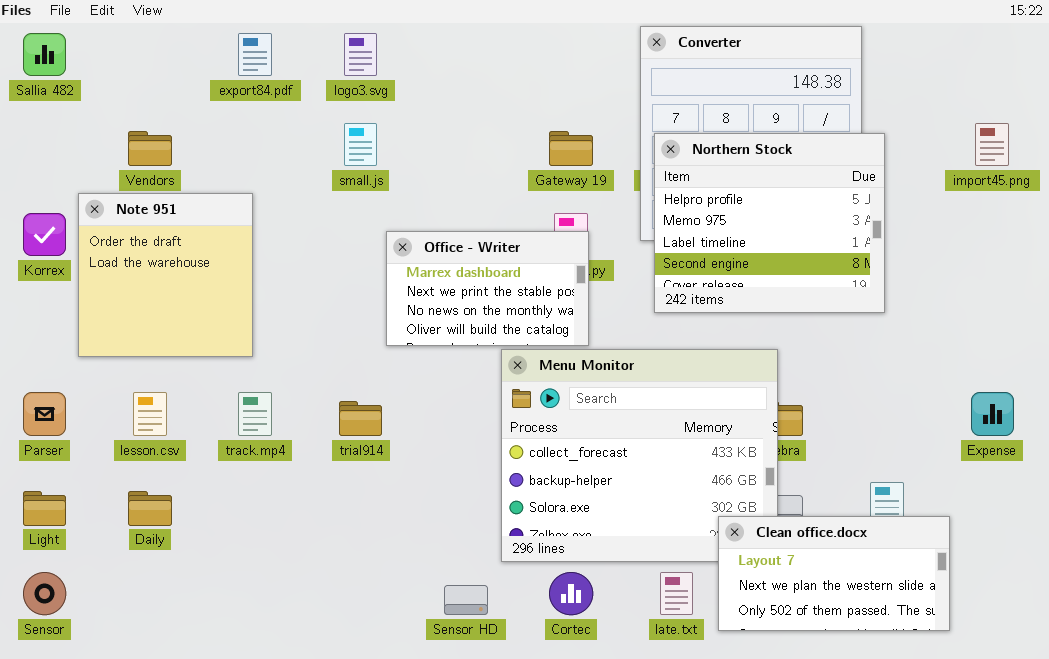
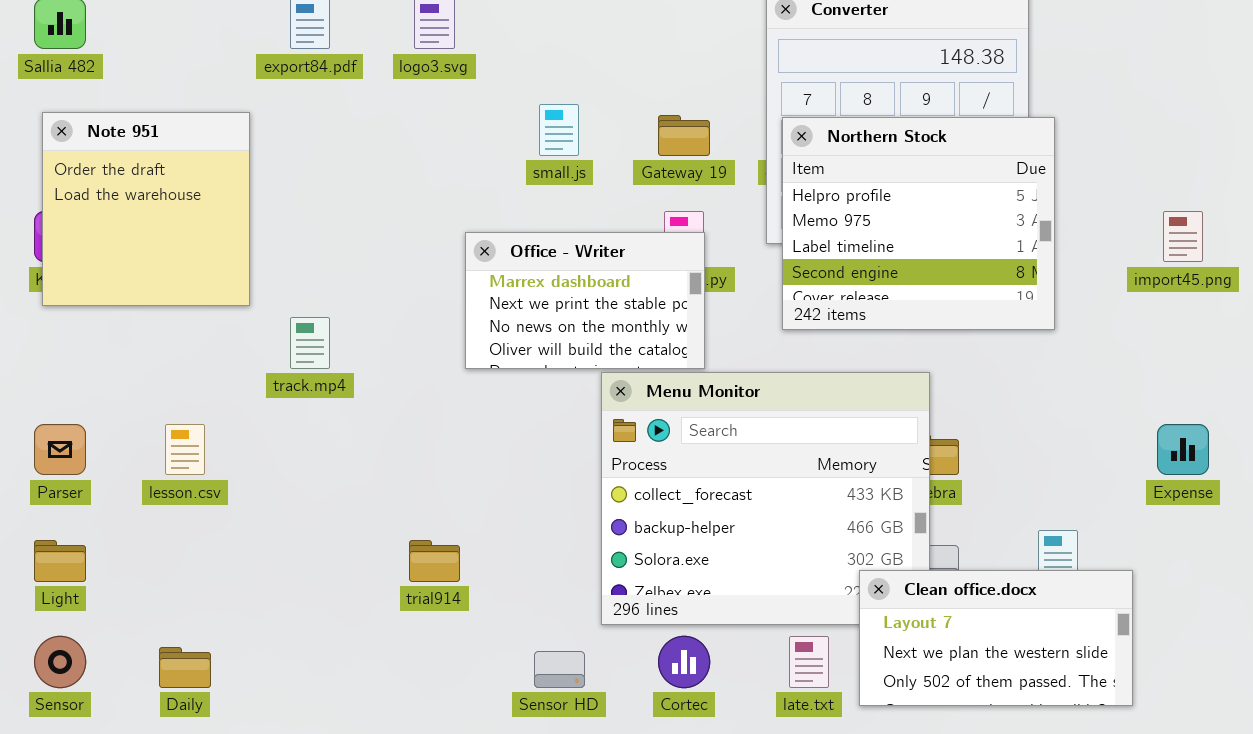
small.js: [344,123,377,166] -> [539,104,579,156], moved
import45.png: [975,123,1009,166] -> [1163,211,1203,262], moved
Note 951: [78,193,253,357] -> [42,112,250,306], moved
track.mp4: [238,392,272,436] -> [290,317,330,369], moved
trial914: [339,401,382,436] -> [409,540,460,582], moved
Daily: [128,491,172,526] -> [159,647,211,688], moved

